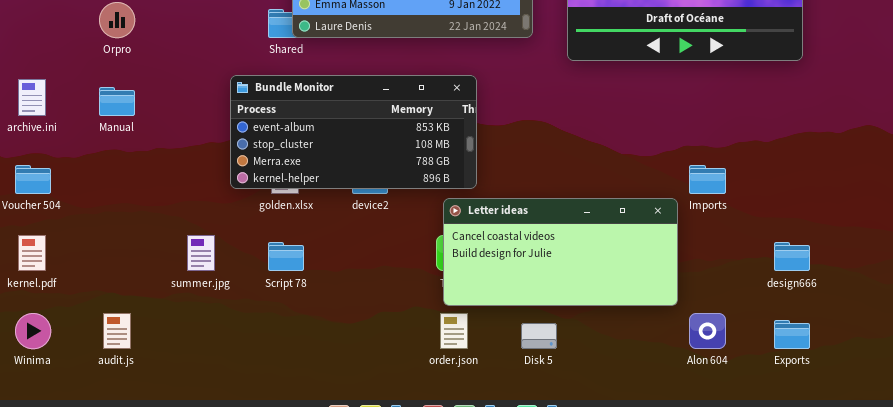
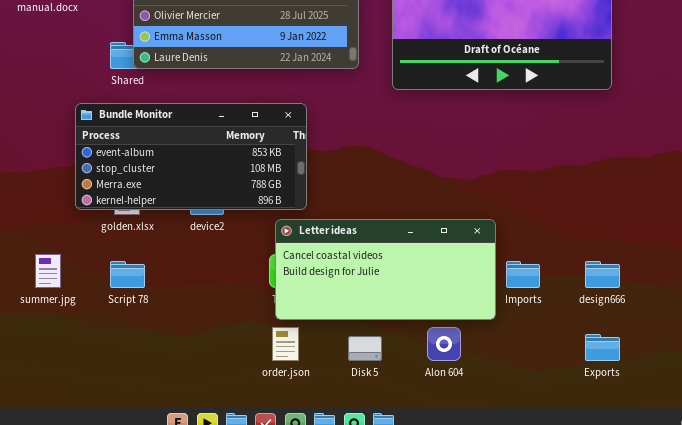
Imports: [689,165,726,194] -> [506,261,540,288], moved
Alon 604: [689,313,726,349] -> [427,327,461,361], moved

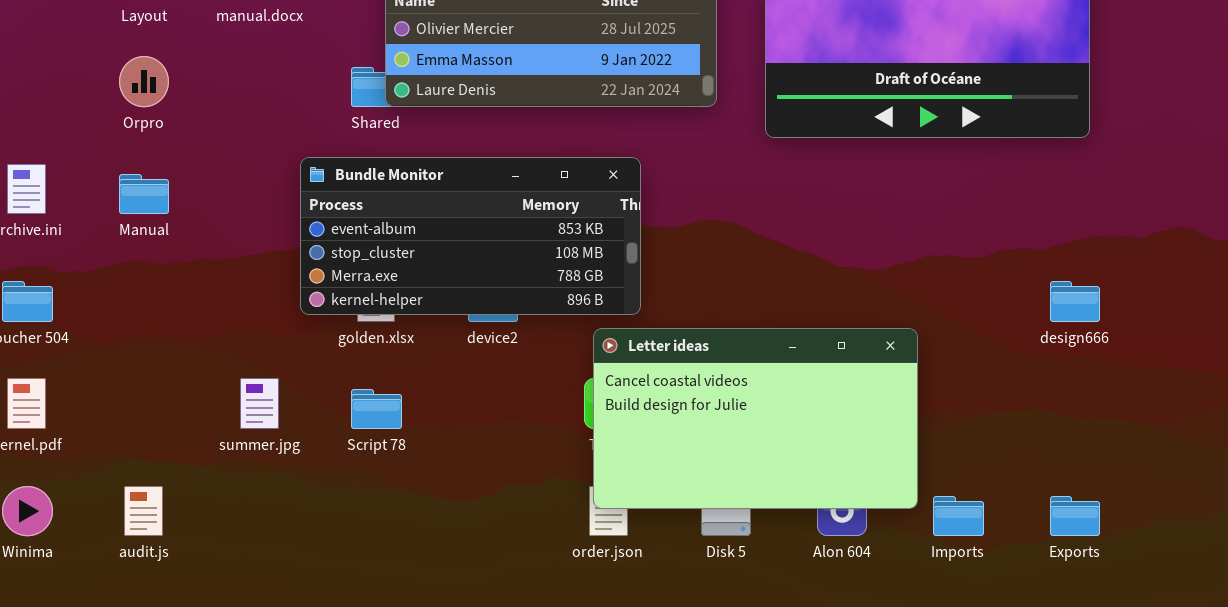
Letter ideas: [275,219,496,320] -> [593,328,918,509], resized
Imports: [506,261,540,288] -> [933,496,984,536], moved
design666: [585,261,620,288] -> [1050,281,1100,322], moved

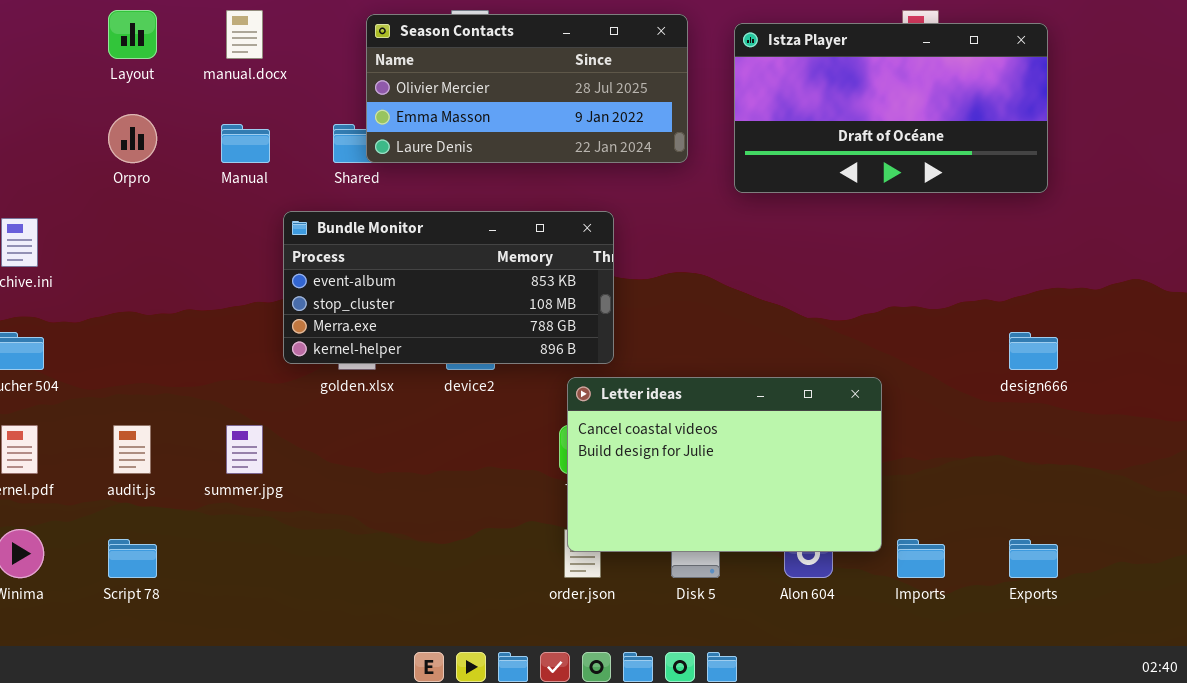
Manual: [119,174,169,214] -> [221,124,270,163], moved
Script 78: [351,389,402,429] -> [108,539,157,578], moved
audit.js: [124,486,163,536] -> [113,425,151,474], moved

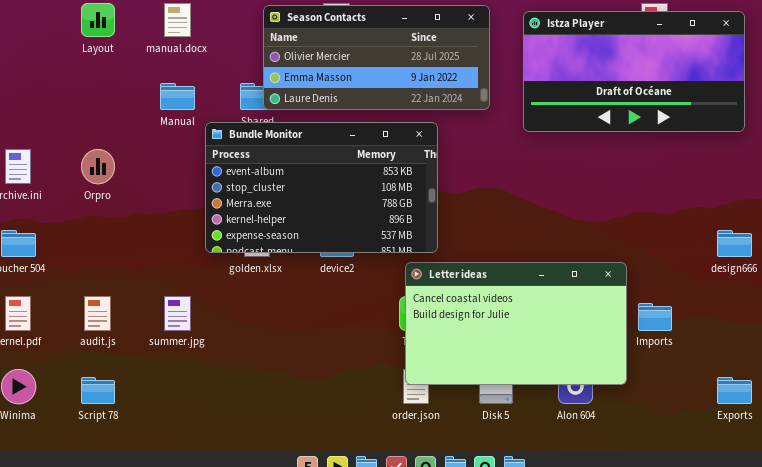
Orpro: [108,114,157,163] -> [81,149,115,184], moved
Bundle Monitor: [283,211,614,364] -> [205,122,438,253], resized
Imports: [897,539,945,578] -> [638,303,672,331], moved

